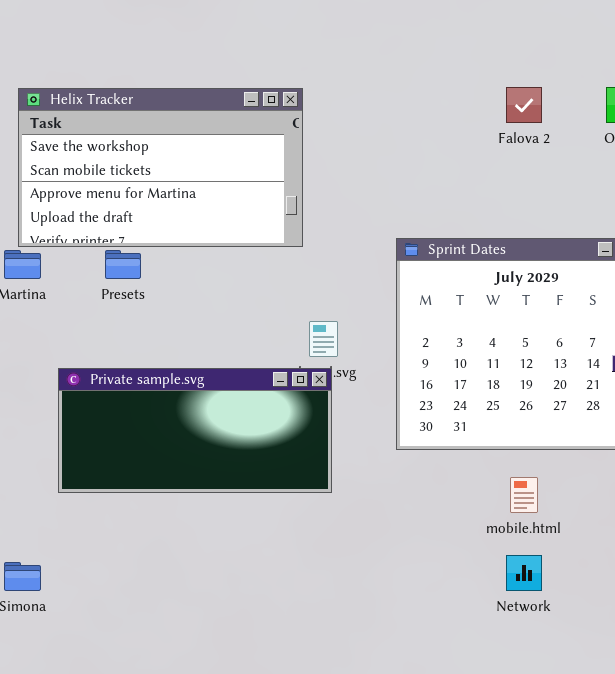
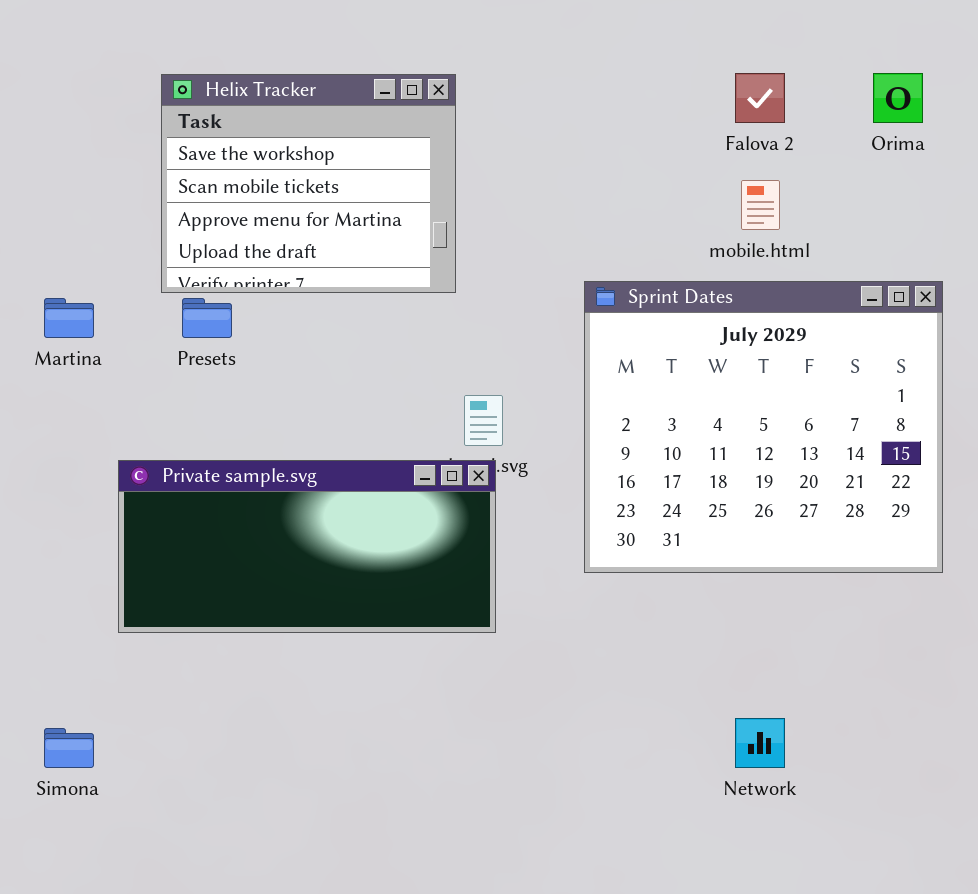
Helix Tracker: [18,88,303,247] -> [161,74,456,293], resized
mobile.html: [510,477,538,513] -> [741,180,780,230], moved

